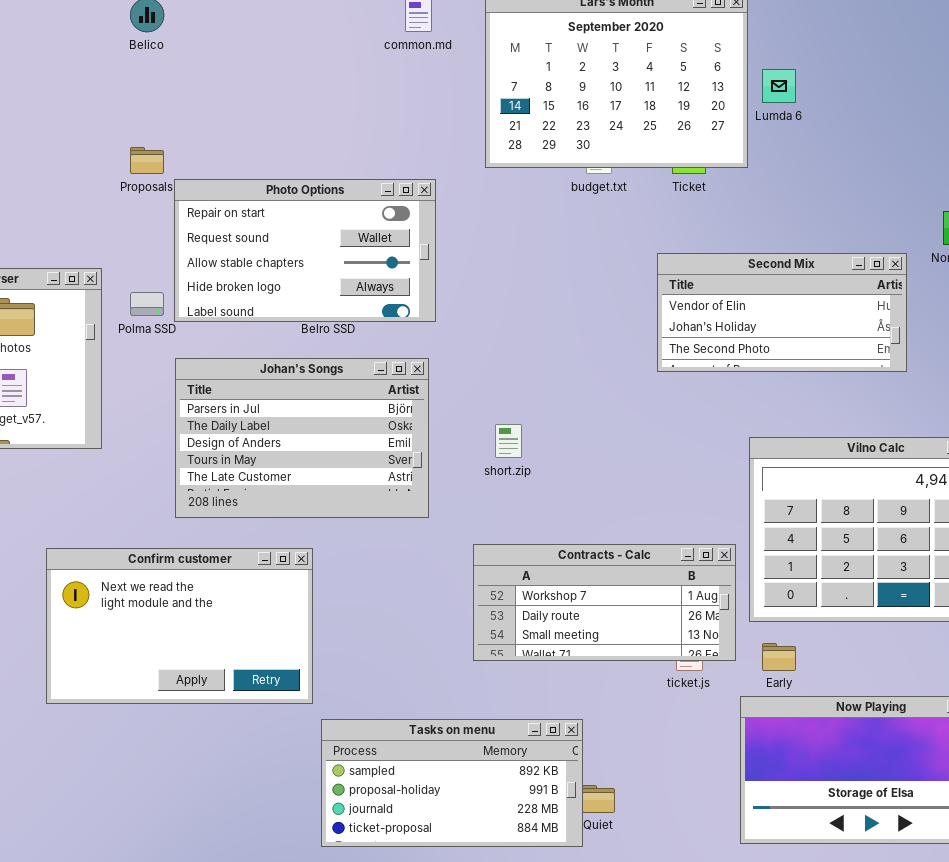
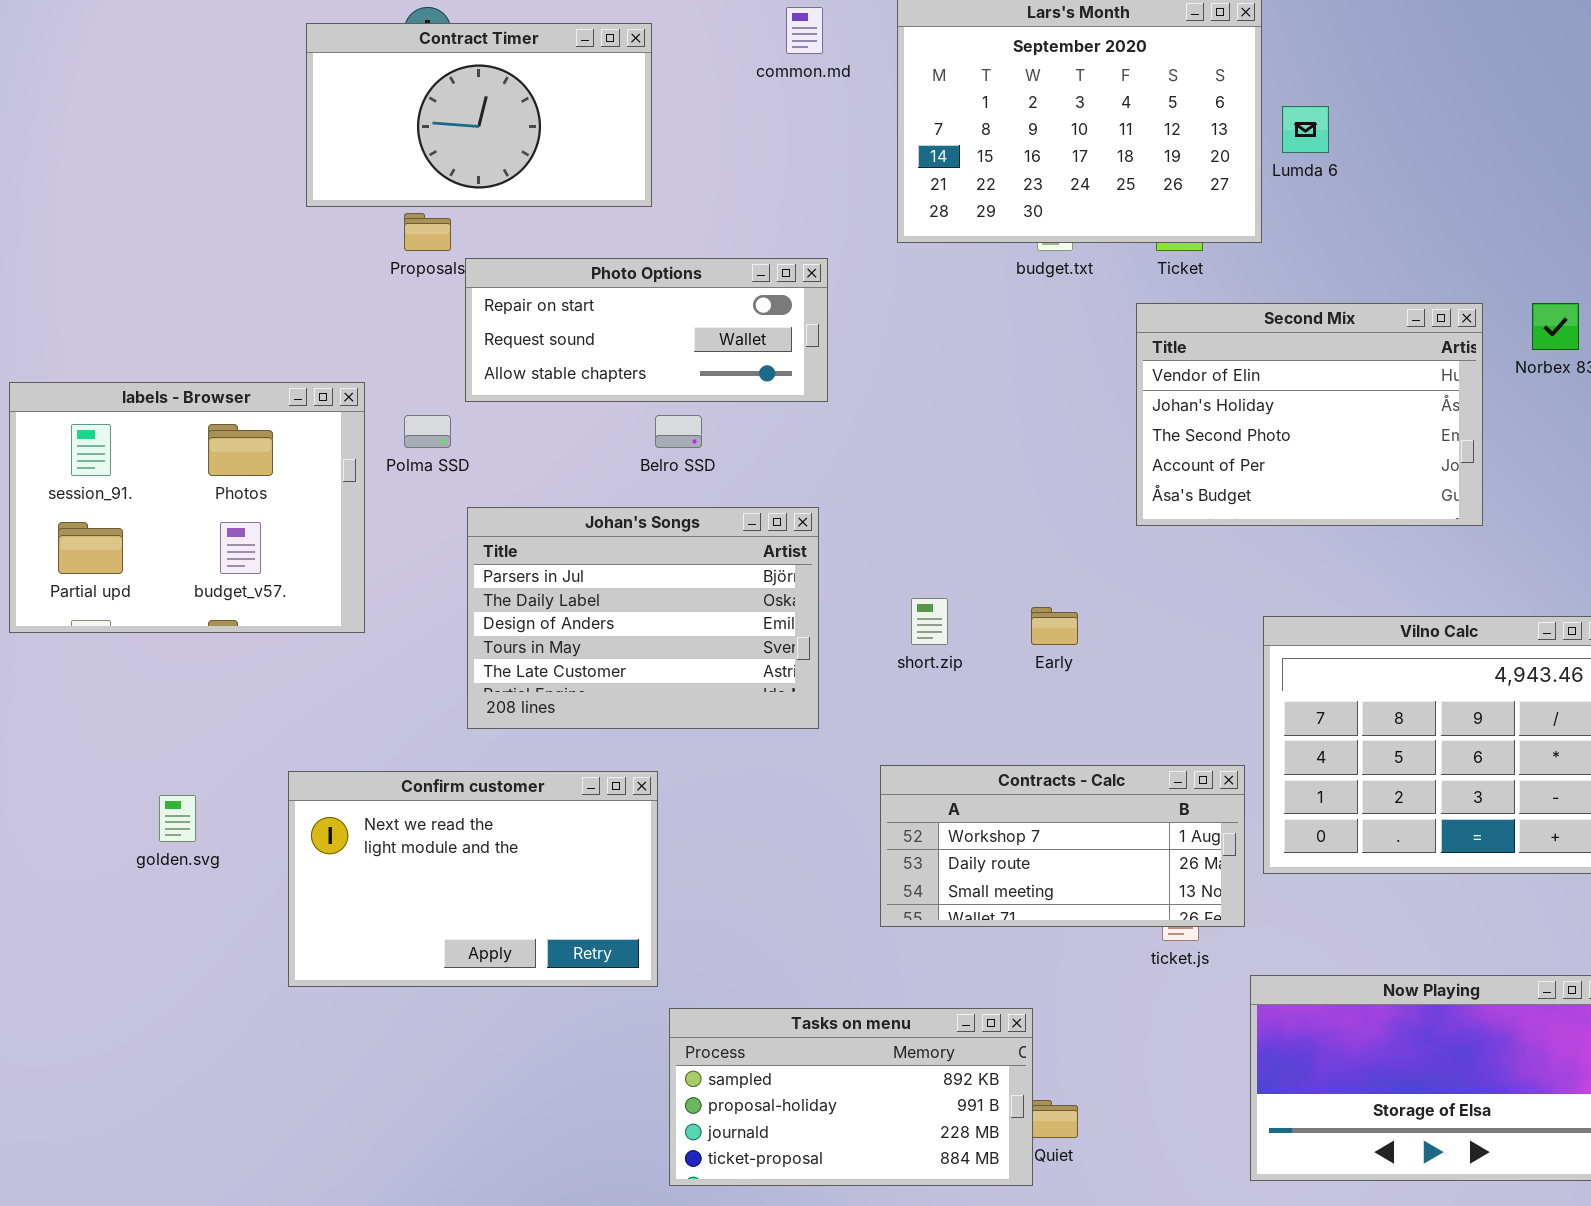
Contract Timer: none -> [306,23,652,207], opened
Photo Options: [174,179,436,322] -> [465,258,828,402], resized
Second Mix: [657,253,907,372] -> [1136,303,1483,526], resized
Early: [762,643,796,671] -> [1031,607,1078,645], moved

